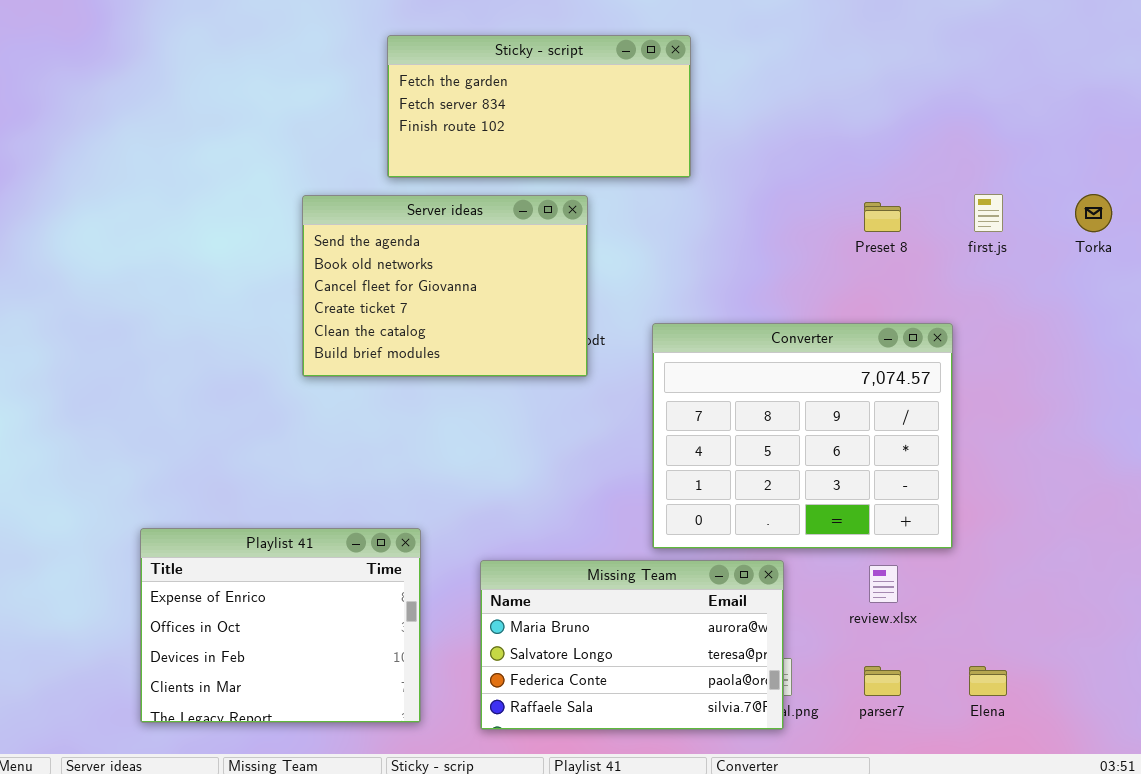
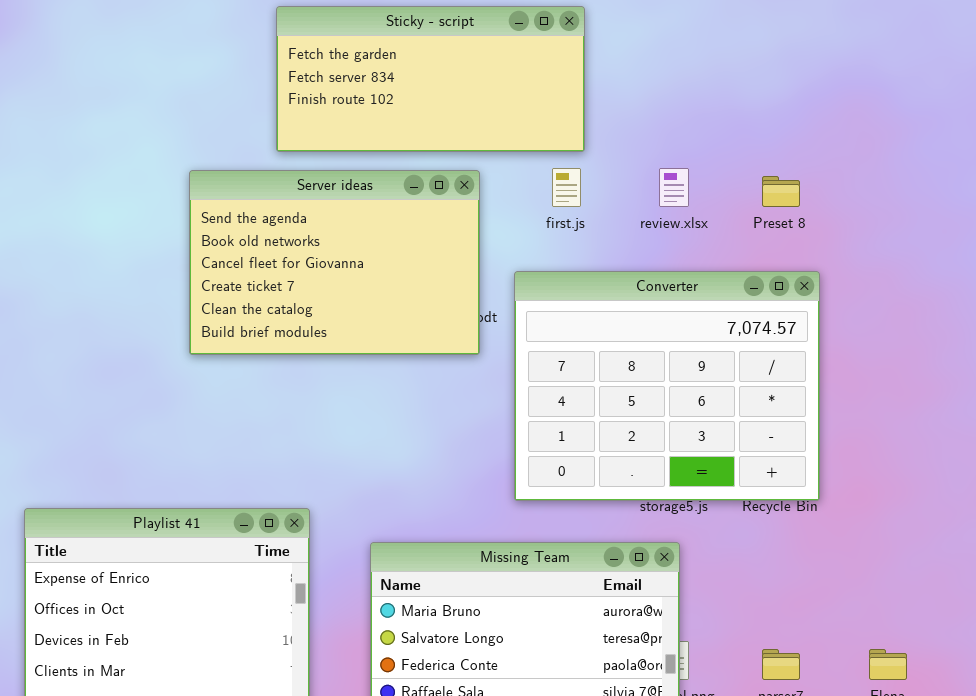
first.js: [974,194,1003,232] -> [552,168,581,207], moved
Converter: [652,323,953,549] -> [514,271,820,501], moved
review.xlsx: [869,565,898,603] -> [659,168,689,207], moved

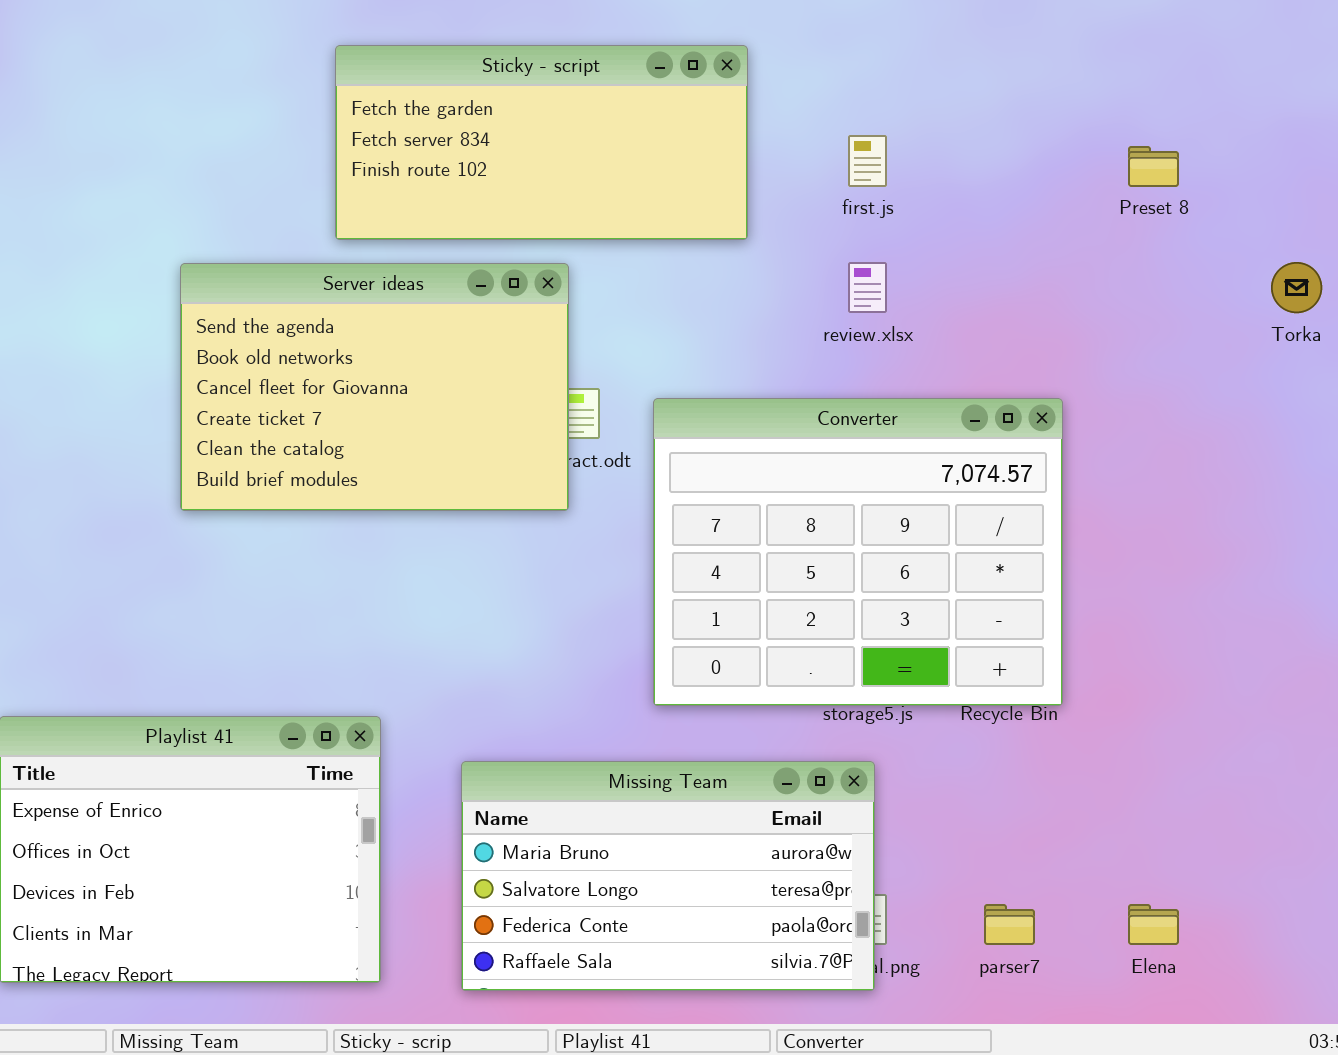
first.js: [552,168,581,207] -> [848,135,887,187], moved
Server ideas: [189,170,480,355] -> [180,263,569,511], moved
Preset 8: [762,176,800,207] -> [1128,146,1179,187], moved

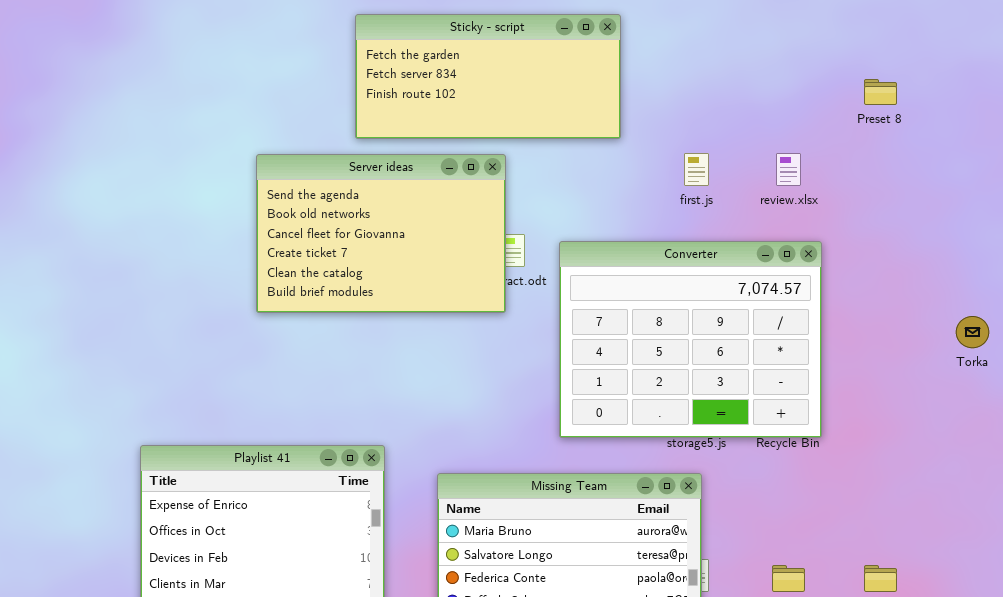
first.js: [848,135,887,187] -> [684,153,709,186], moved
review.xlsx: [848,262,887,313] -> [776,153,801,186], moved
Torka: [1271,262,1322,313] -> [956,316,989,348], moved

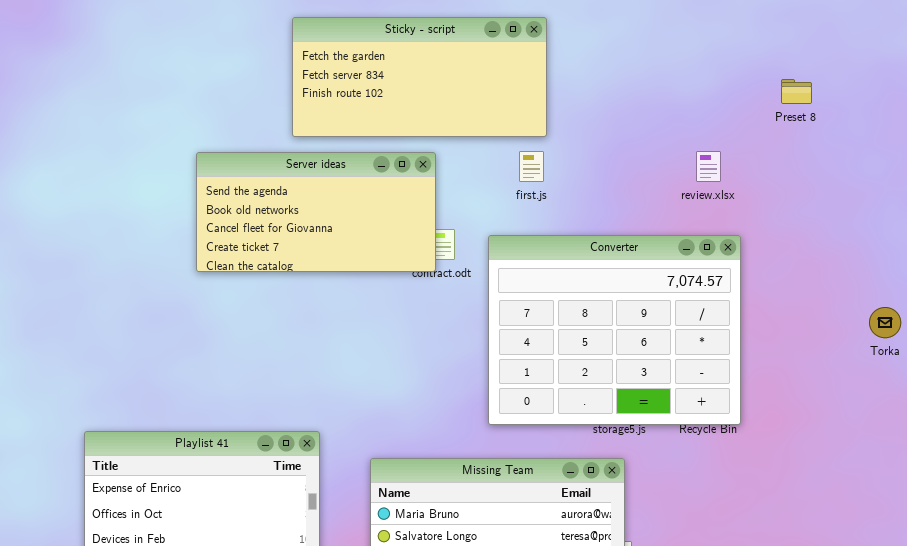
first.js: [684,153,709,186] -> [519,151,544,182], moved
Server ideas: [256,154,506,313] -> [196,152,436,272], resized

